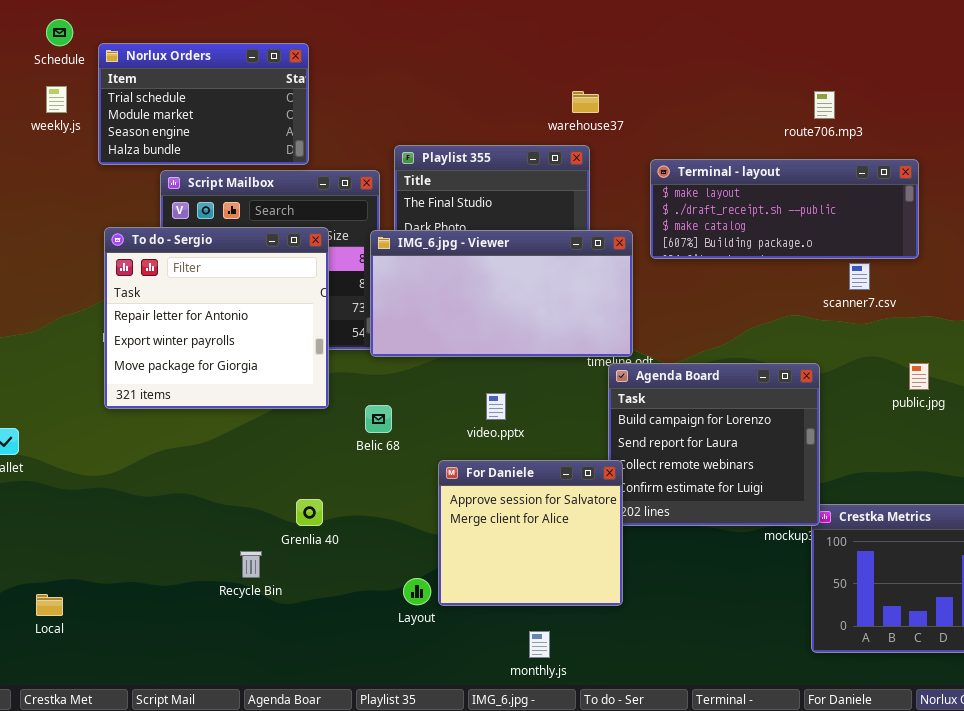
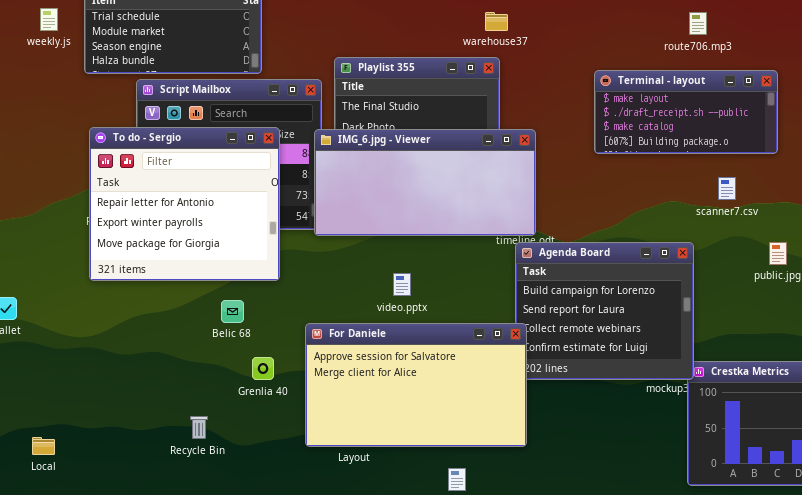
Terminal - layout: [650,159,919,259] -> [594,70,778,154], resized
scanner7.csv: [849,263,870,290] -> [718,177,736,200], moved
video.pptx: [486,393,506,420] -> [393,273,411,296], moved
Belic 68: [365,405,392,433] -> [221,300,244,323], moved
For Daniele: [438,460,623,606] -> [305,323,527,447], resized
Recycle Bin: [240,551,262,578] -> [190,416,208,439], moved

